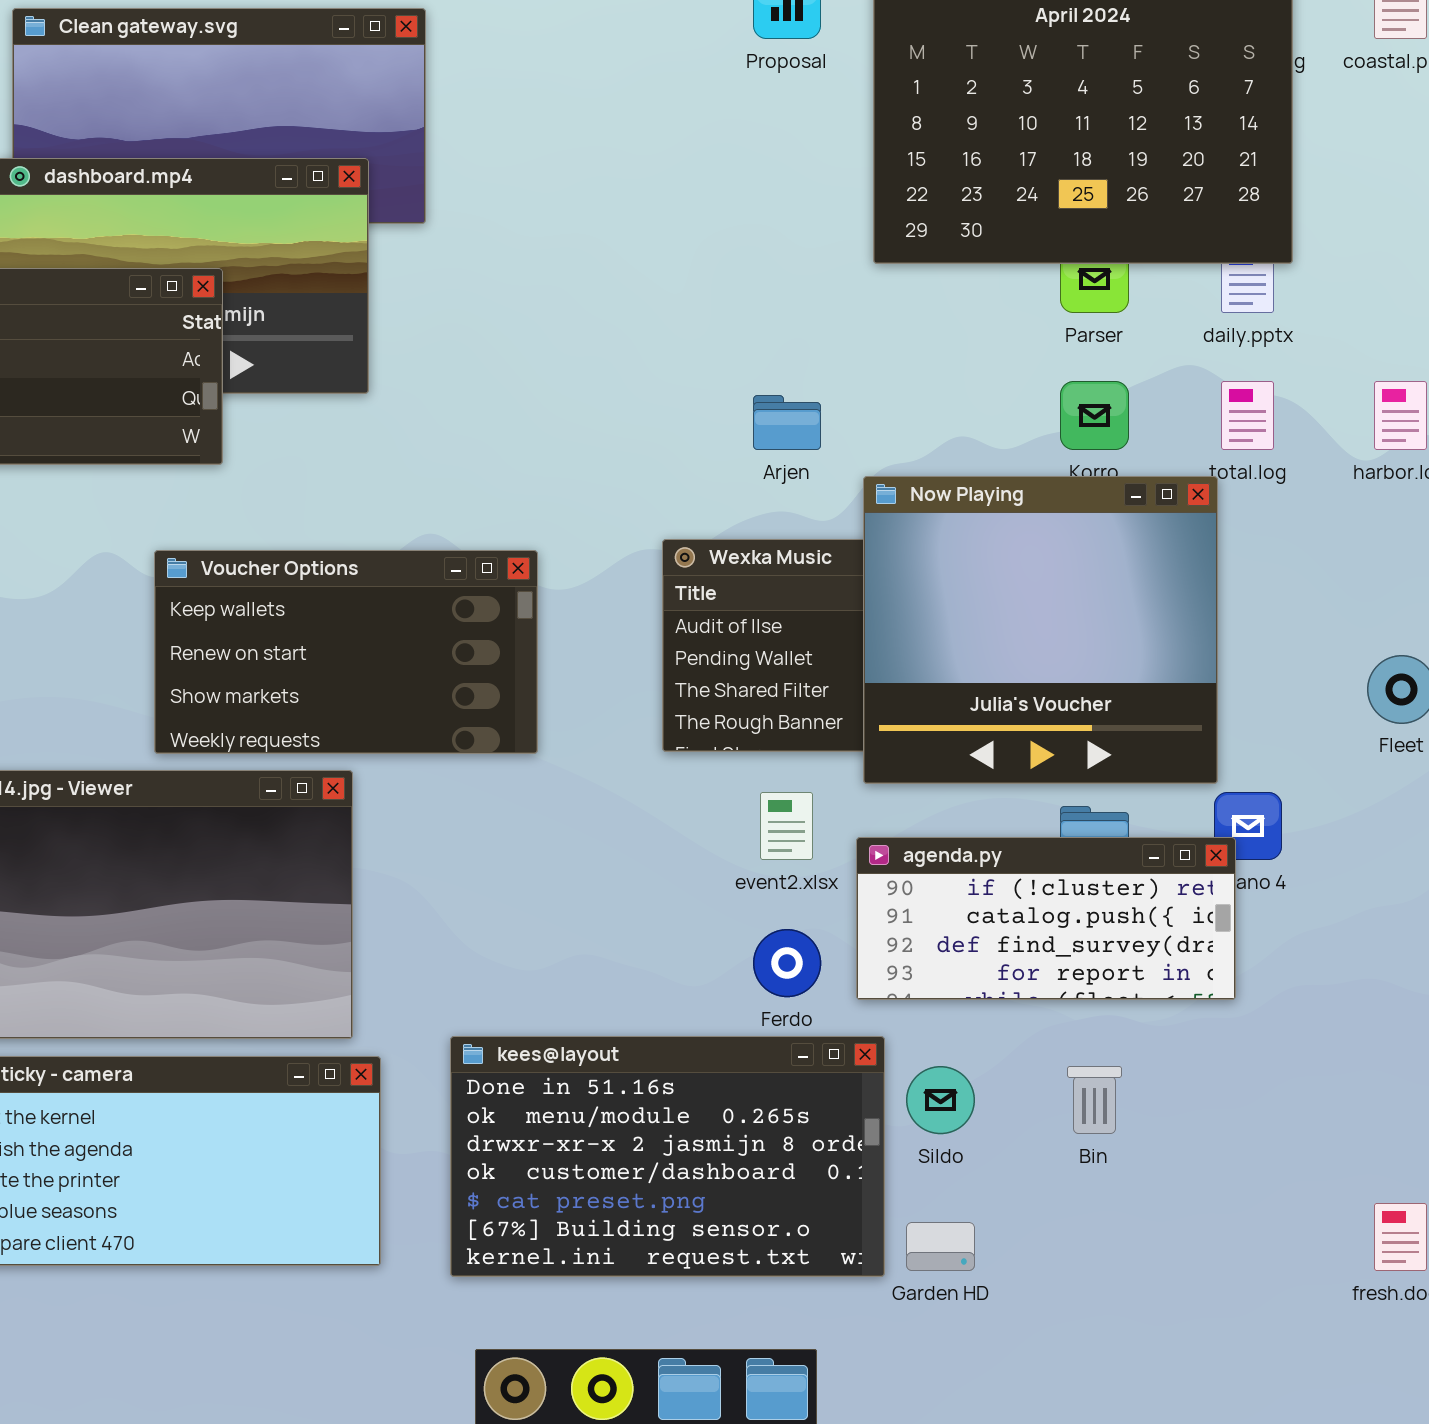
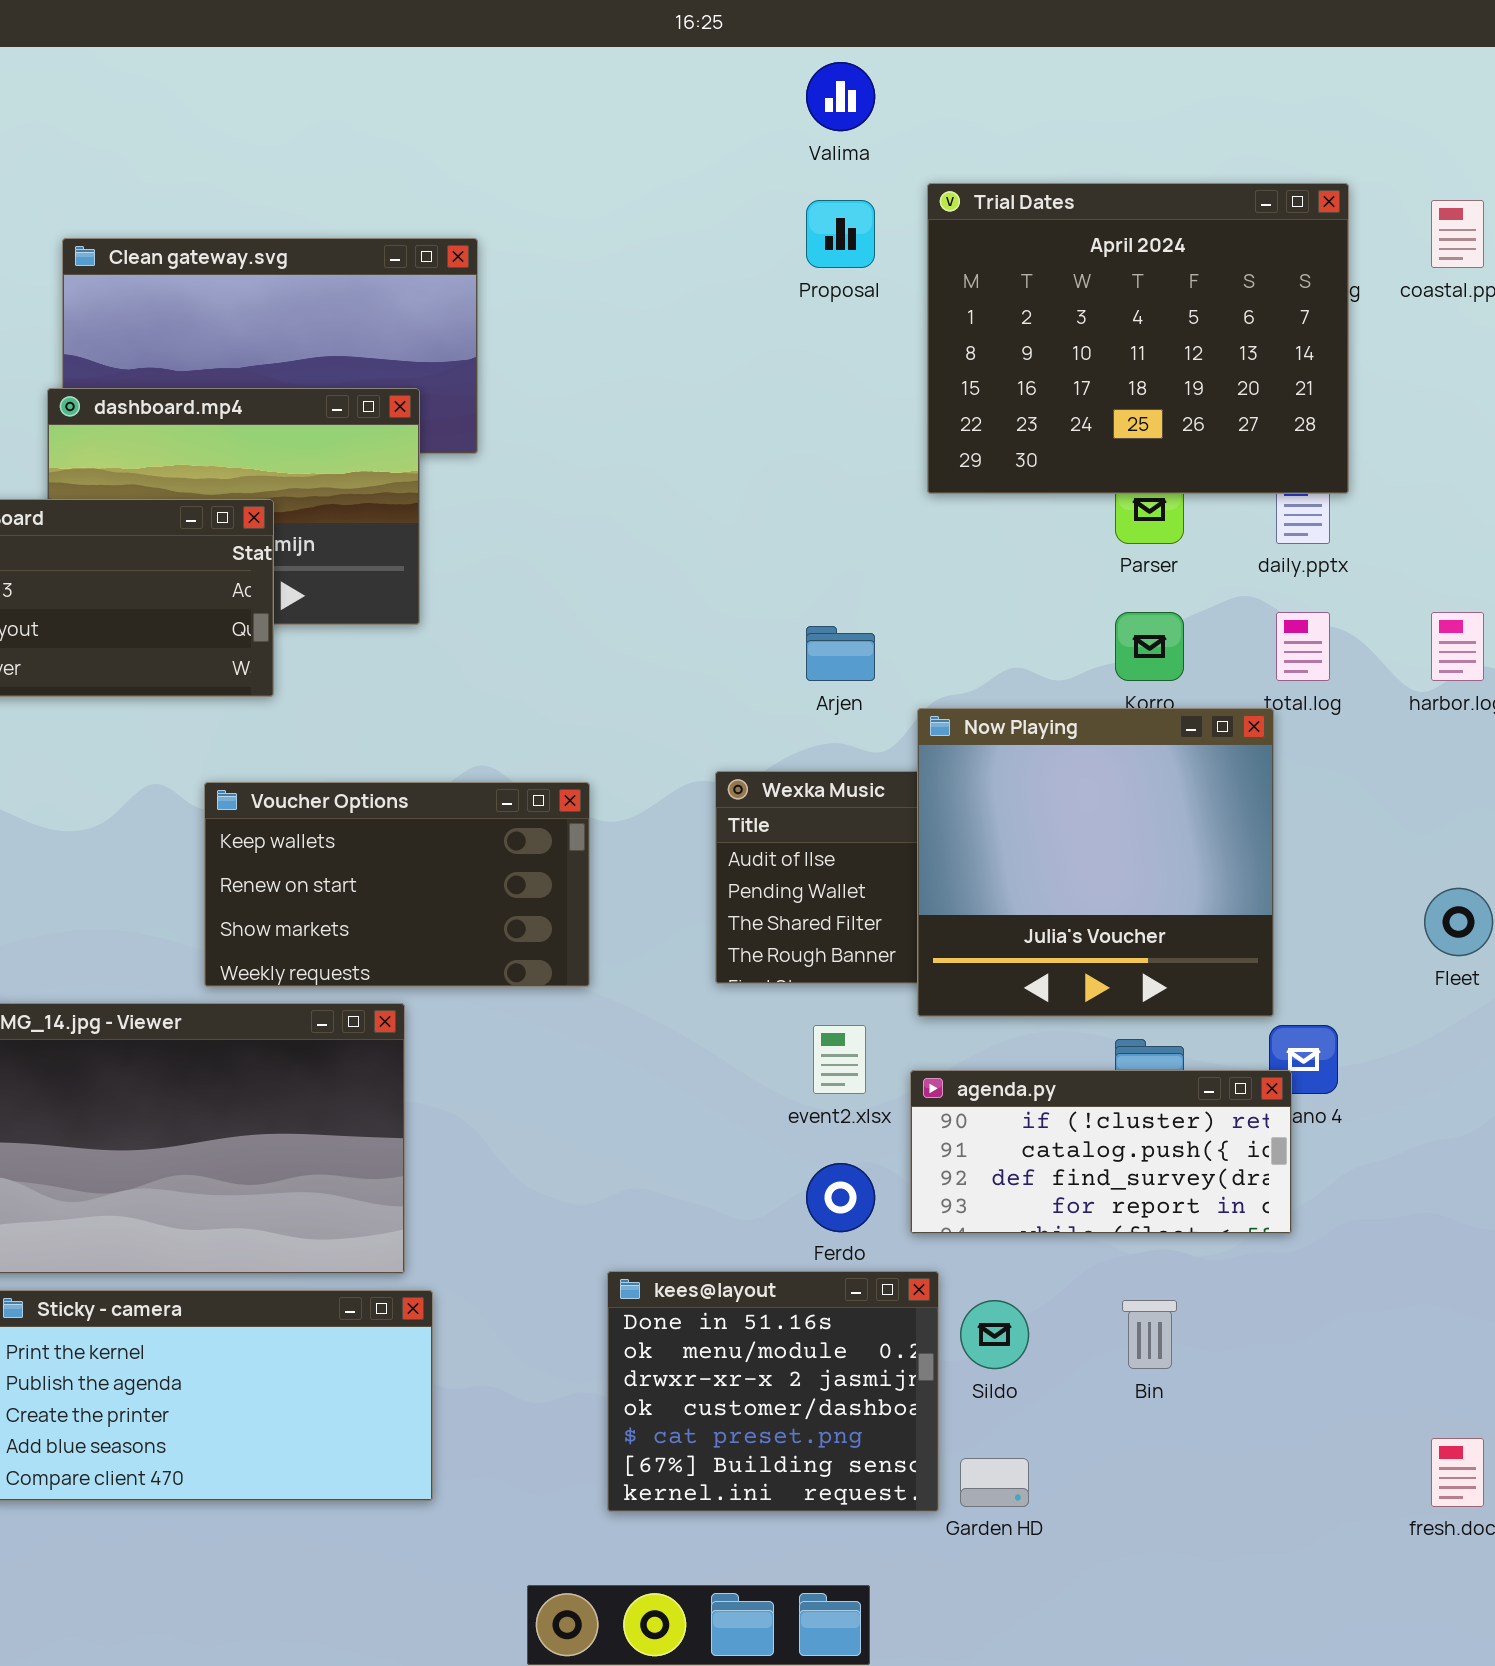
kees@layout: [450,1036,885,1277] -> [607,1271,939,1512], resized

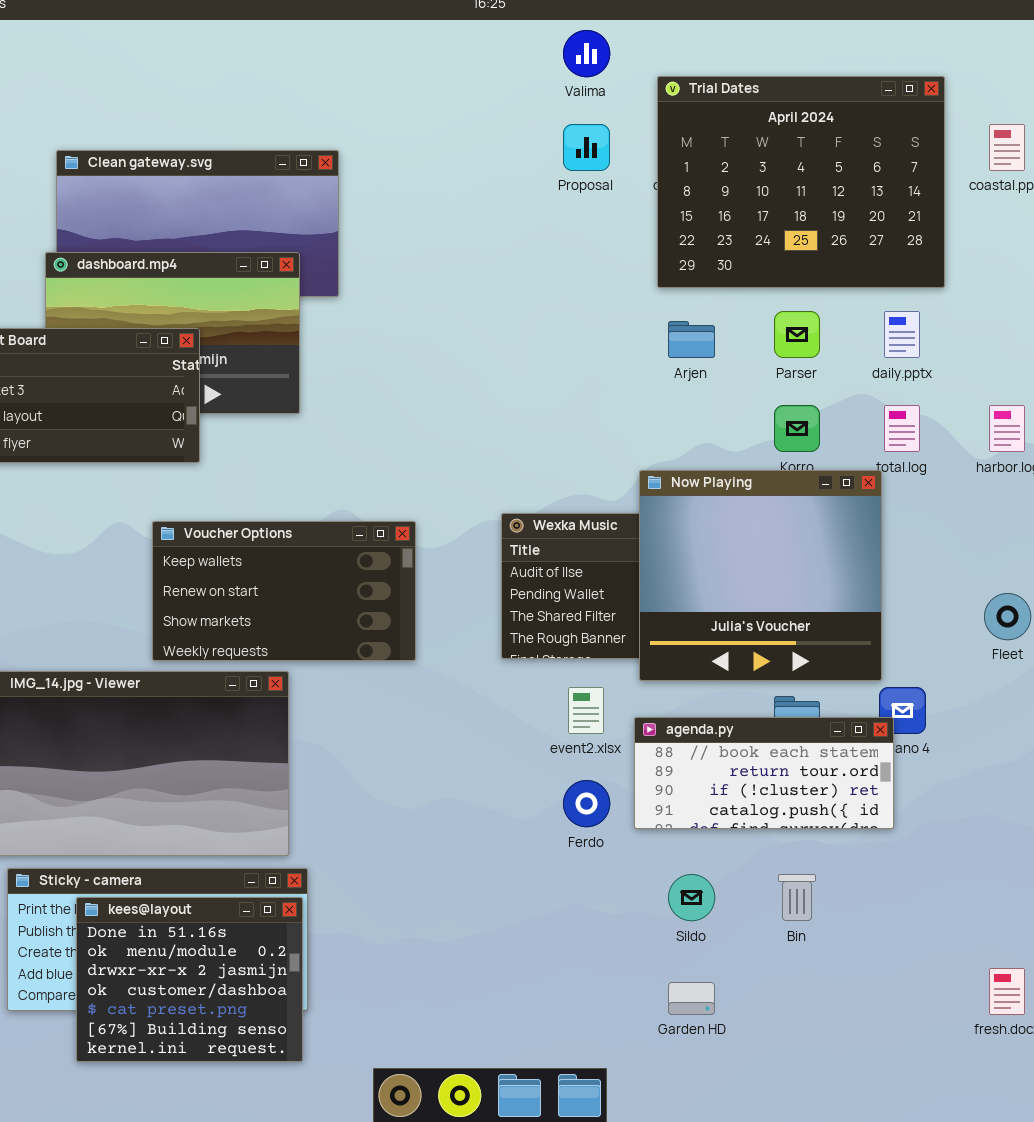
Trial Dates: [927,183,1349,494] -> [657,76,945,288], moved
Arjen: [806,626,875,681] -> [668,321,715,358], moved
agenda.py: [910,1070,1292,1234] -> [634,717,894,829], scrolled up 2 rows
kees@layout: [607,1271,939,1512] -> [76,897,303,1062], moved

